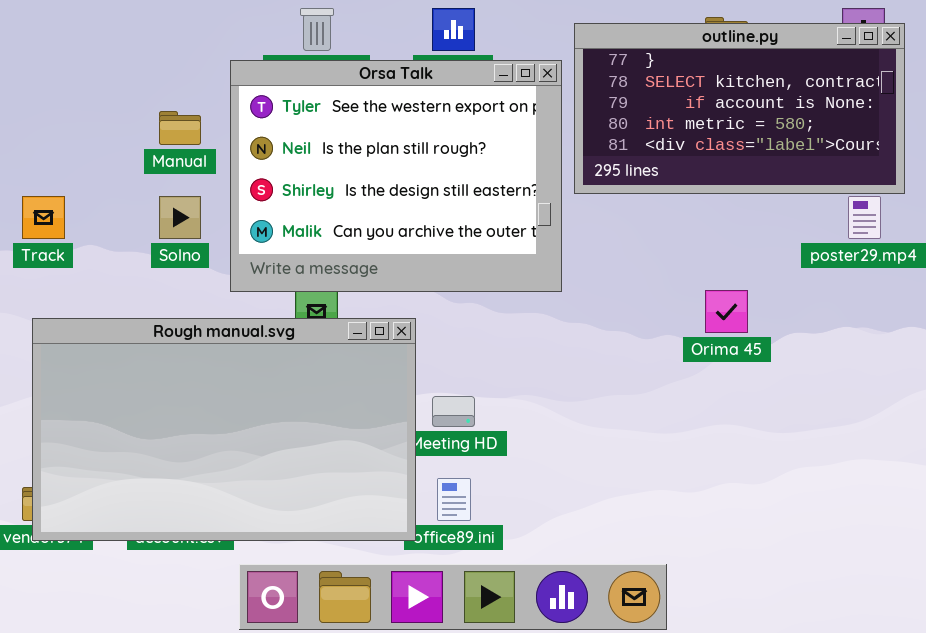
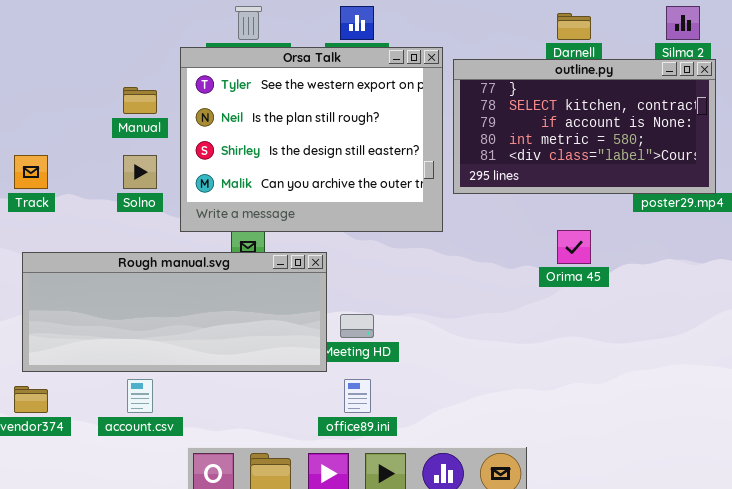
outline.py: [574,23,905,194] -> [453,59,716,194], moved
Rough manual.svg: [32,318,416,541] -> [22,252,327,372], resized

